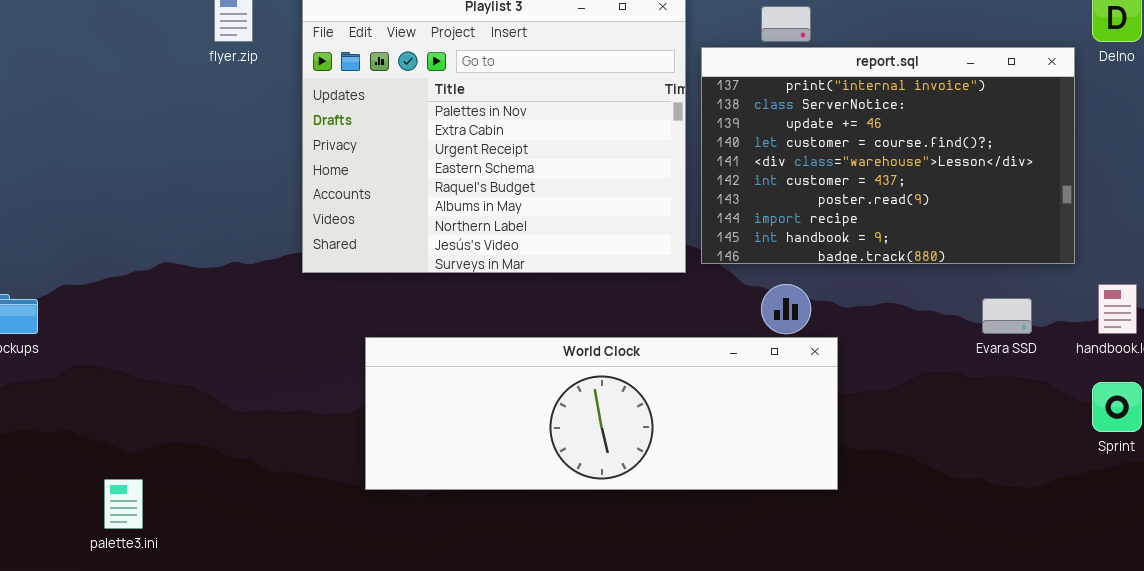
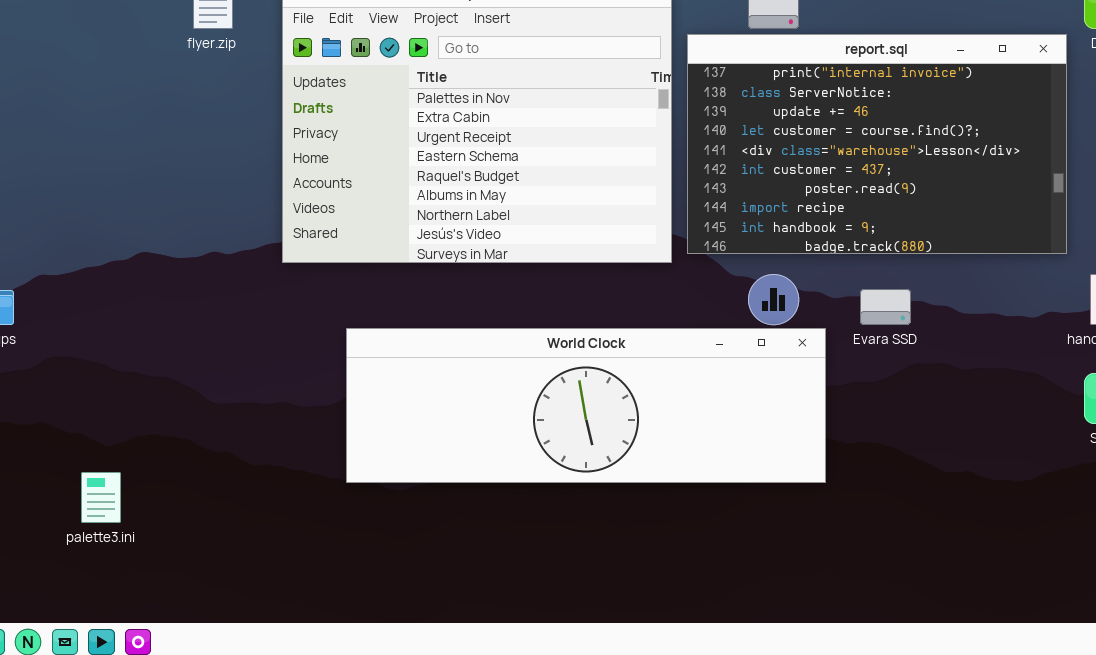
Evara SSD: [982,298,1032,334] -> [860,289,911,325], moved

